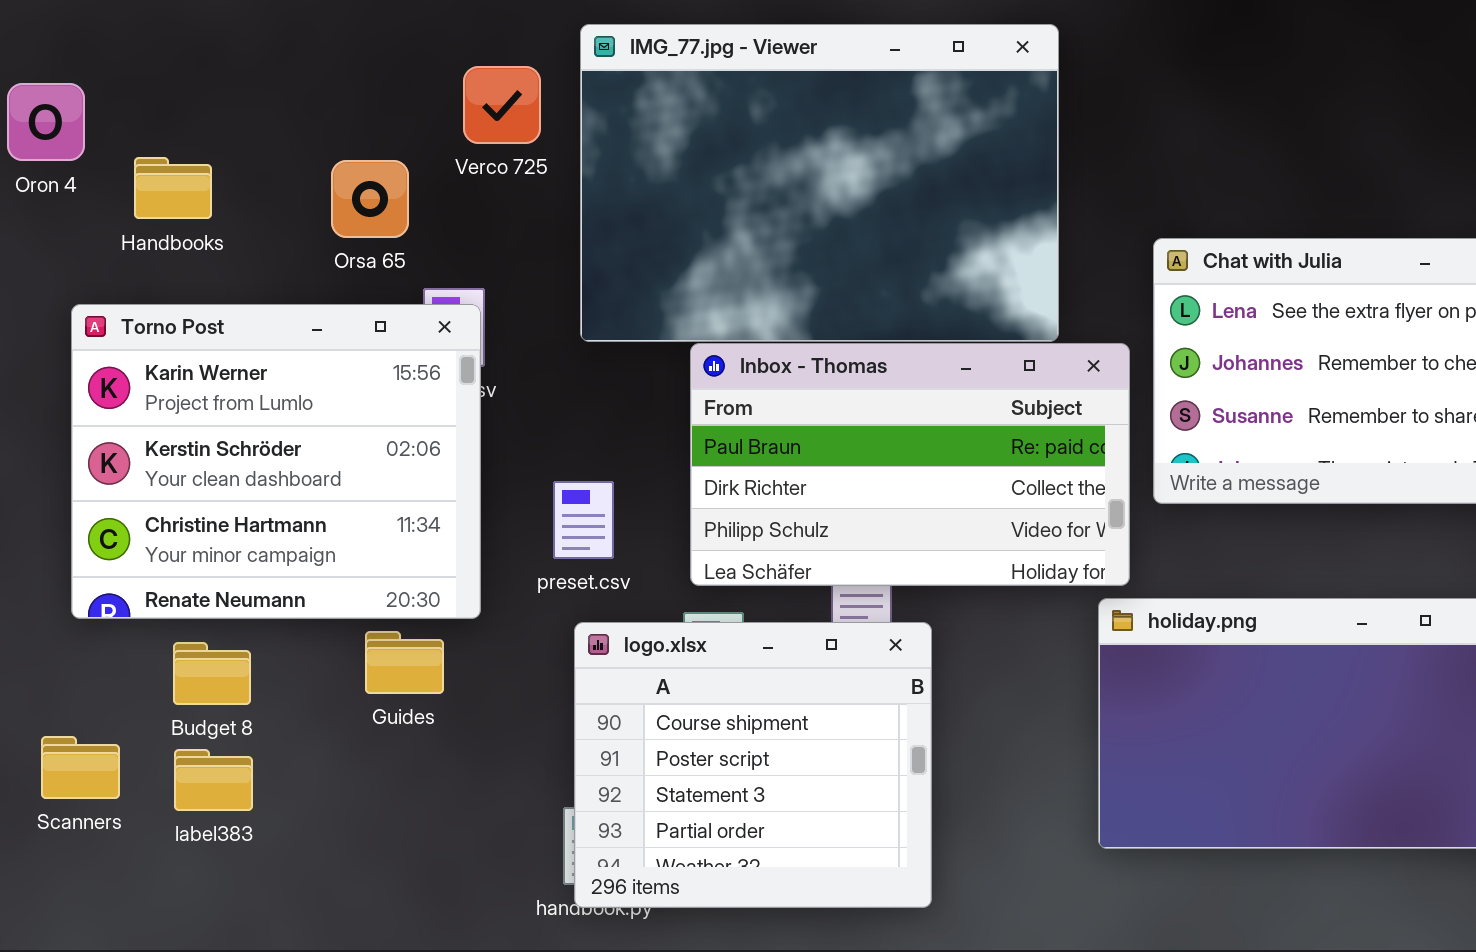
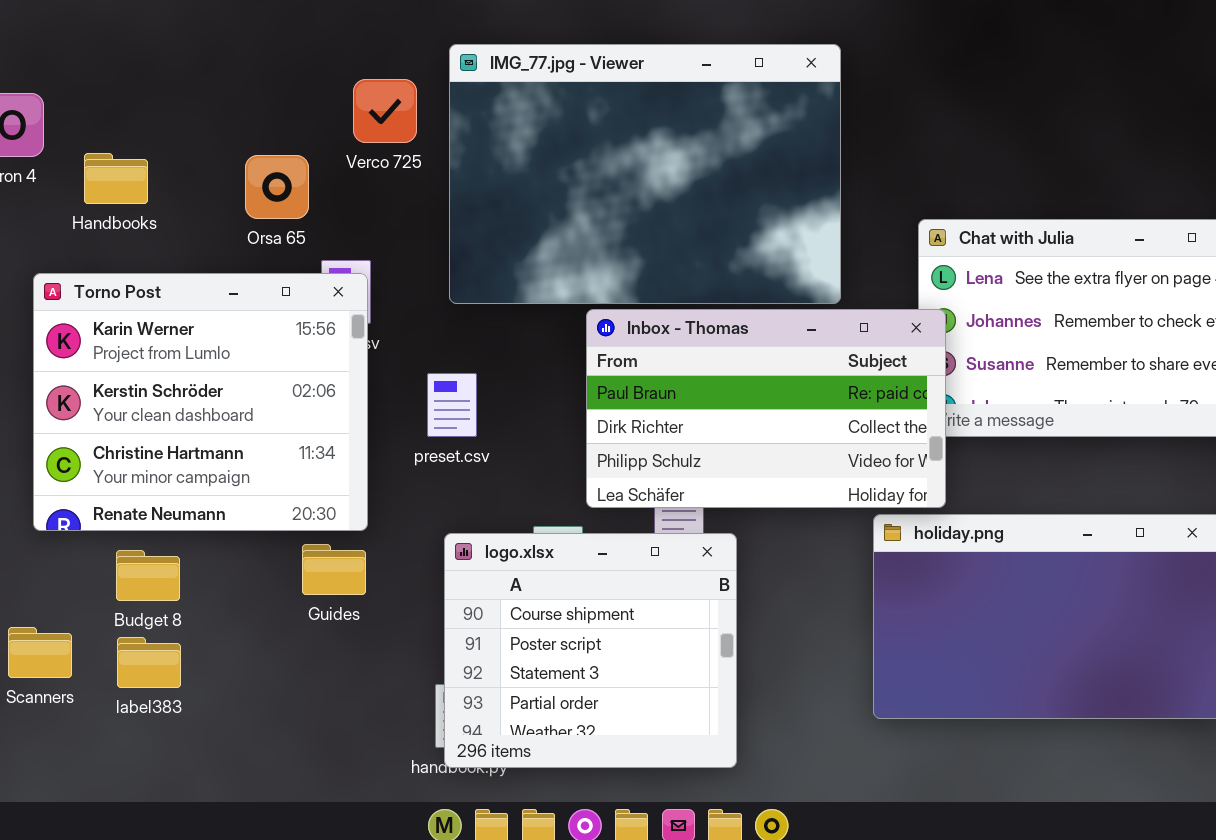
Inbox - Thomas: [690,343,1130,586] -> [586,309,946,508], moved
preset.csv: [553,481,614,559] -> [427,373,477,437], moved
Guides: [365,631,444,694] -> [302,544,366,595], moved

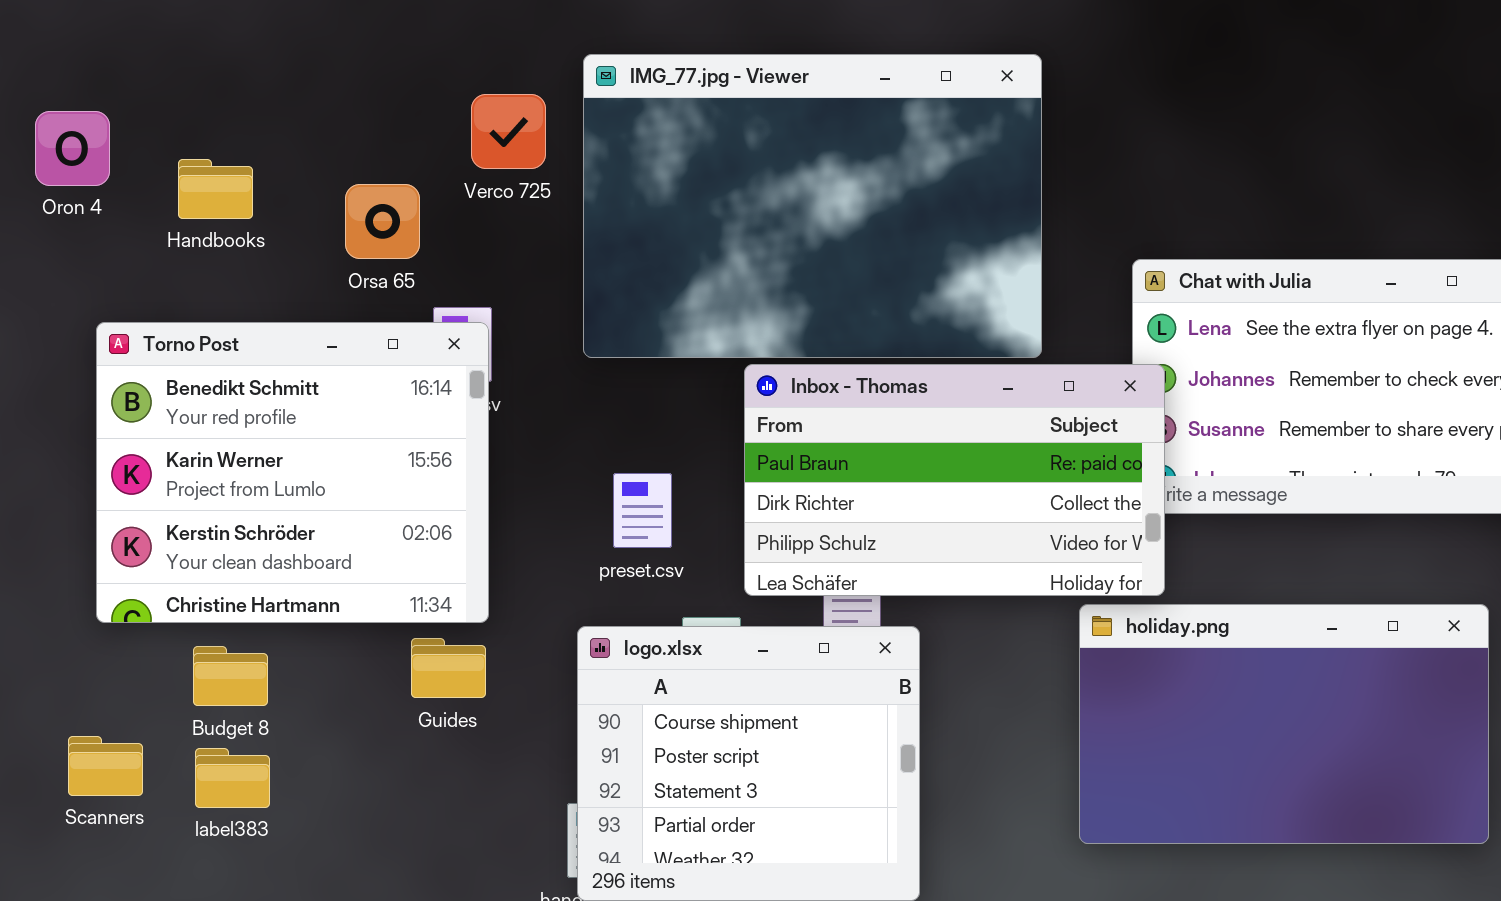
Handbooks: [84,153,148,204] -> [178,159,253,219], moved
Torno Post: [33,273,368,531] -> [96,322,489,623], scrolled up 1 row
preset.csv: [427,373,477,437] -> [613,473,672,548], moved

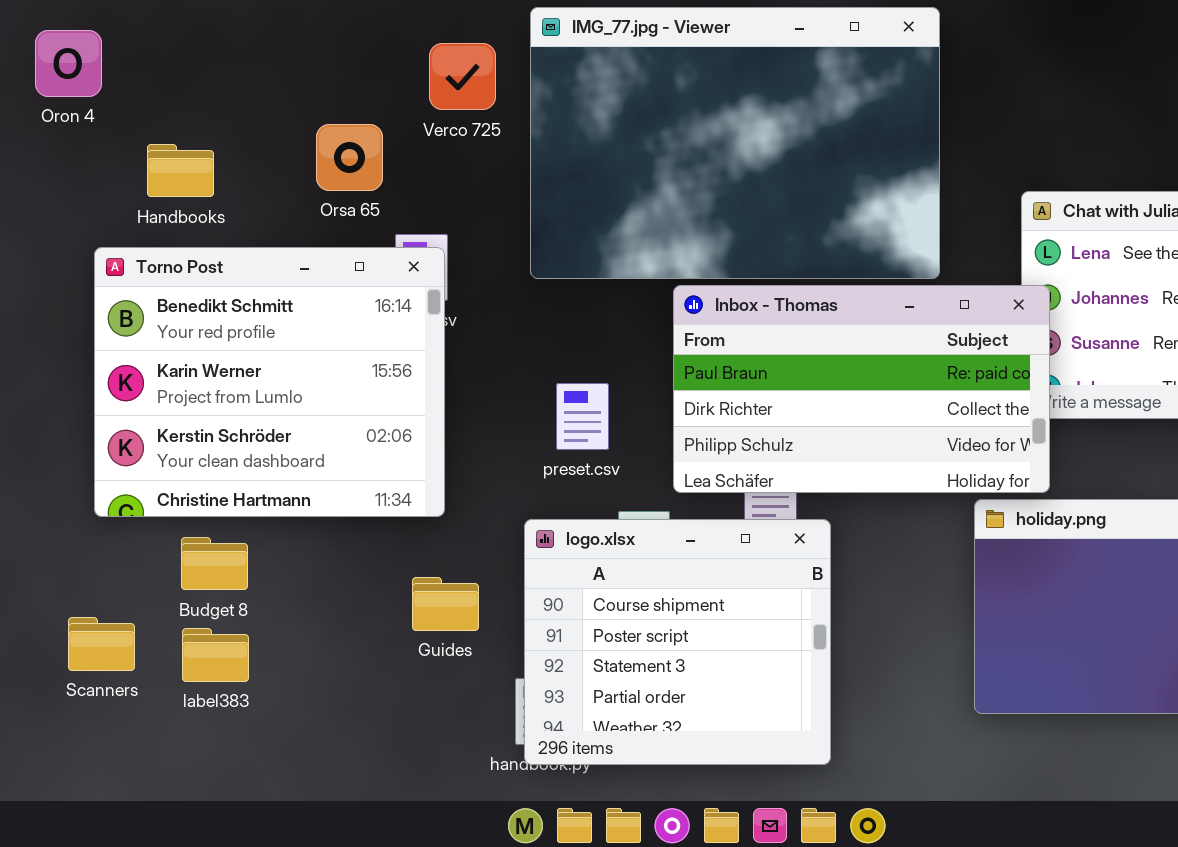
Oron 4: [35,111,110,186] -> [35,30,102,97], moved
Handbooks: [178,159,253,219] -> [147,144,214,197], moved
Guides: [411,638,486,698] -> [412,577,479,631], moved

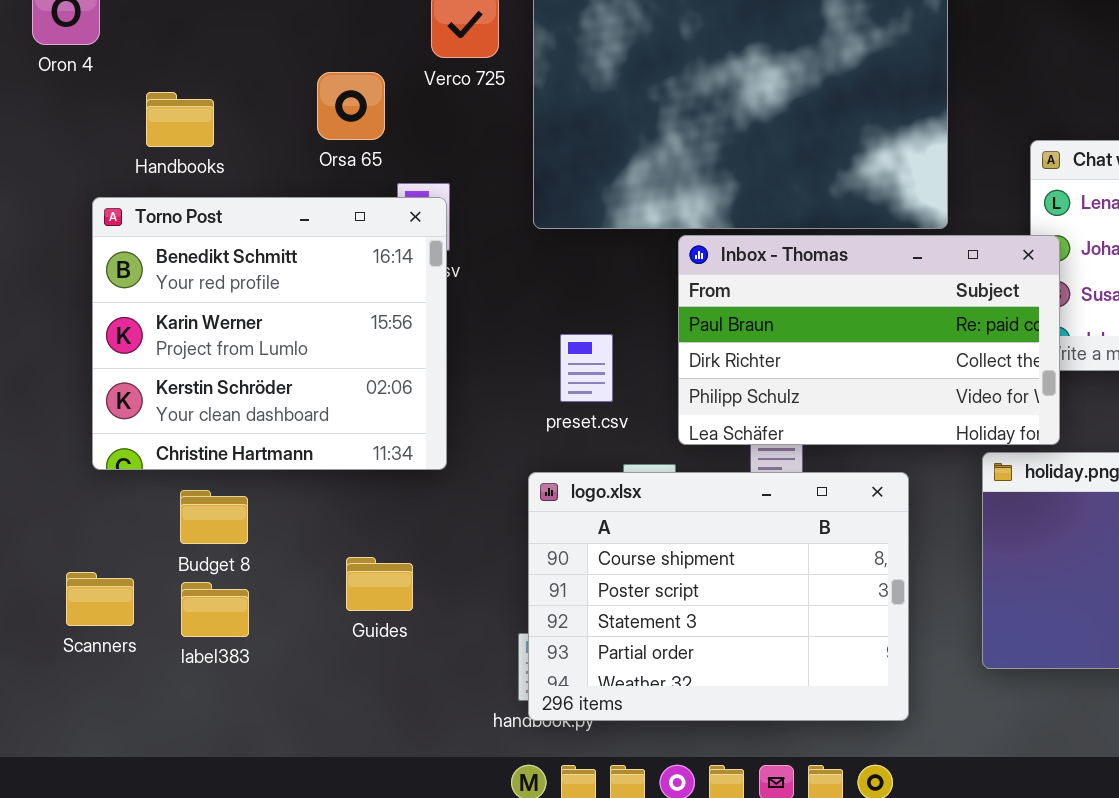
logo.xlsx: [524,519,831,765] -> [528,472,909,721], resized
Guides: [412,577,479,631] -> [346,557,413,611], moved

